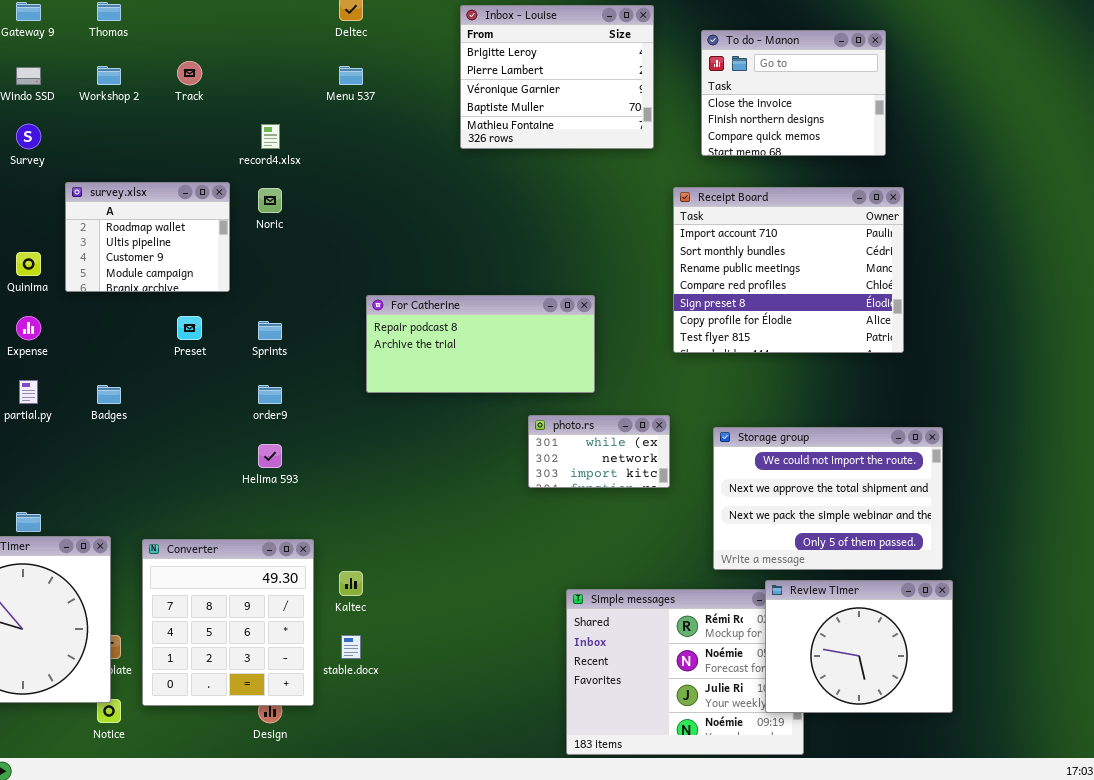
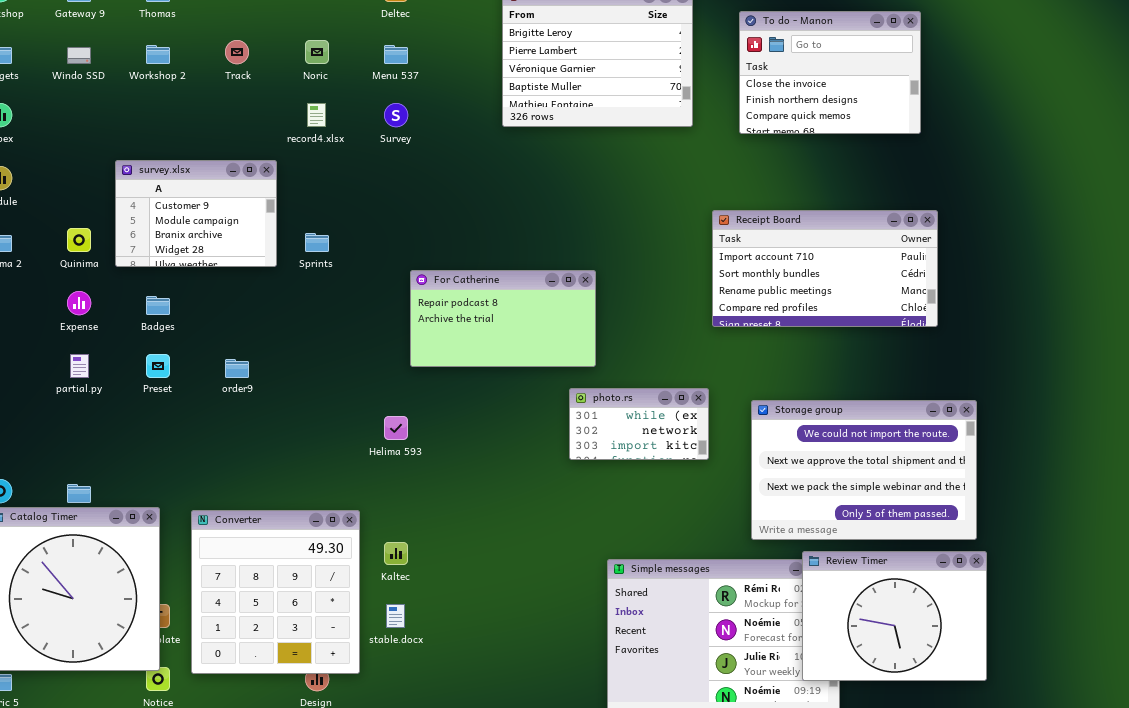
Survey: [16,124,41,149] -> [384,103,408,127], moved
survey.xlsx: [65,182,230,292] -> [115,160,277,267], scrolled down 2 rows
Receipt Board: [673,187,904,353] -> [712,210,938,327], resized
Noric: [258,188,282,213] -> [305,40,329,64], moved
For Catherine: [366,295,595,393] -> [410,270,596,367], resized
Preset: [177,316,202,340] -> [146,354,170,378], moved
Sprints: [258,321,282,340] -> [305,233,329,252], moved
Badges: [97,385,121,404] -> [146,296,170,315], moved
order9: [258,385,282,404] -> [225,359,249,378], moved
Helima 593: [258,444,282,468] -> [384,416,408,440], moved

